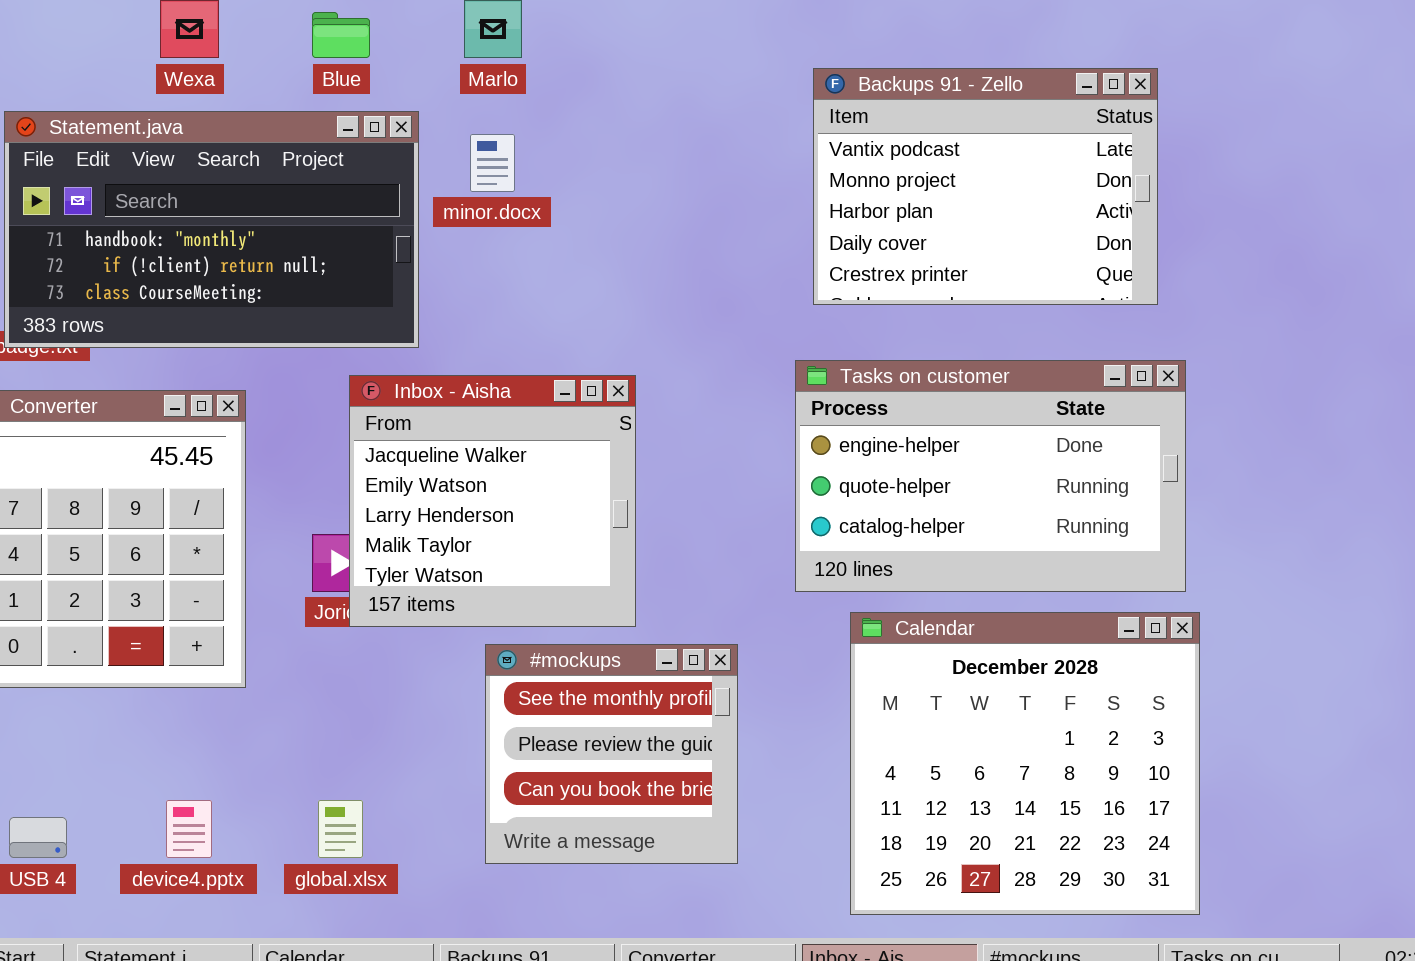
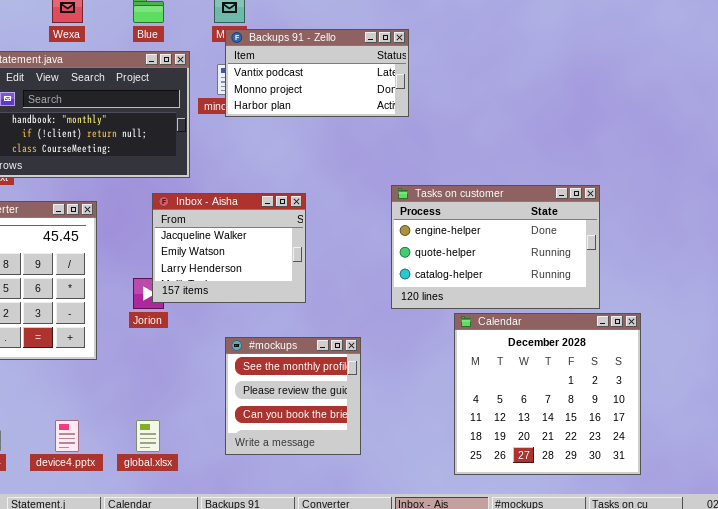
Backups 91 - Zello: [813,68,1158,305] -> [225,29,409,117], moved, resized
Inbox - Aisha: [349,375,636,627] -> [152,193,306,303], resized
Calendar: [850,612,1200,915] -> [454,313,641,475], moved

